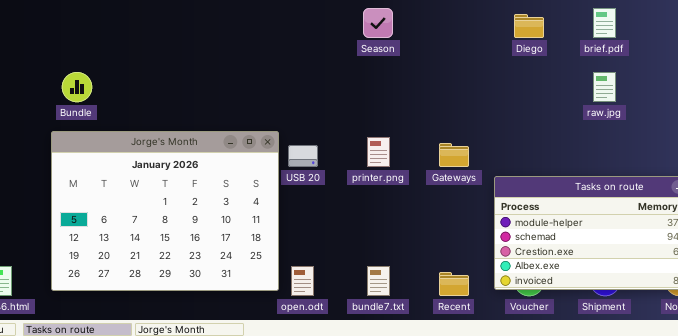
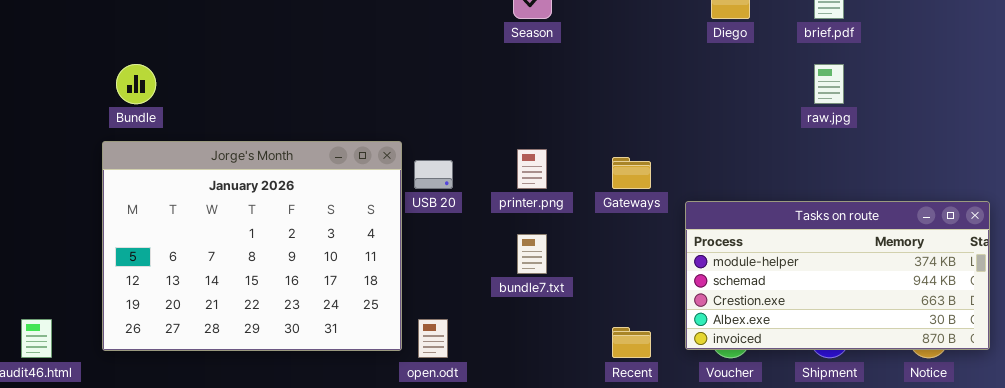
bundle7.txt: [367,266,390,296] -> [517,234,547,274], moved

